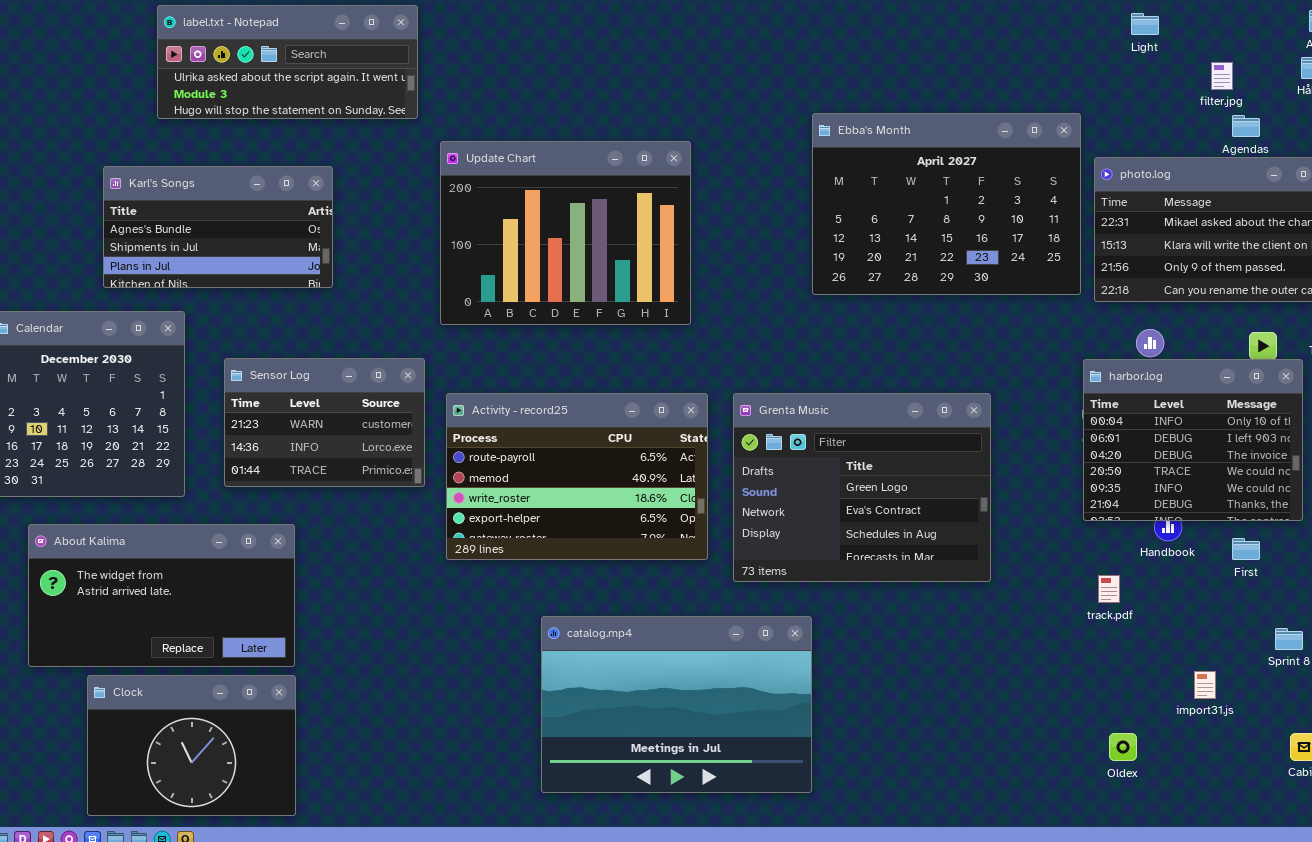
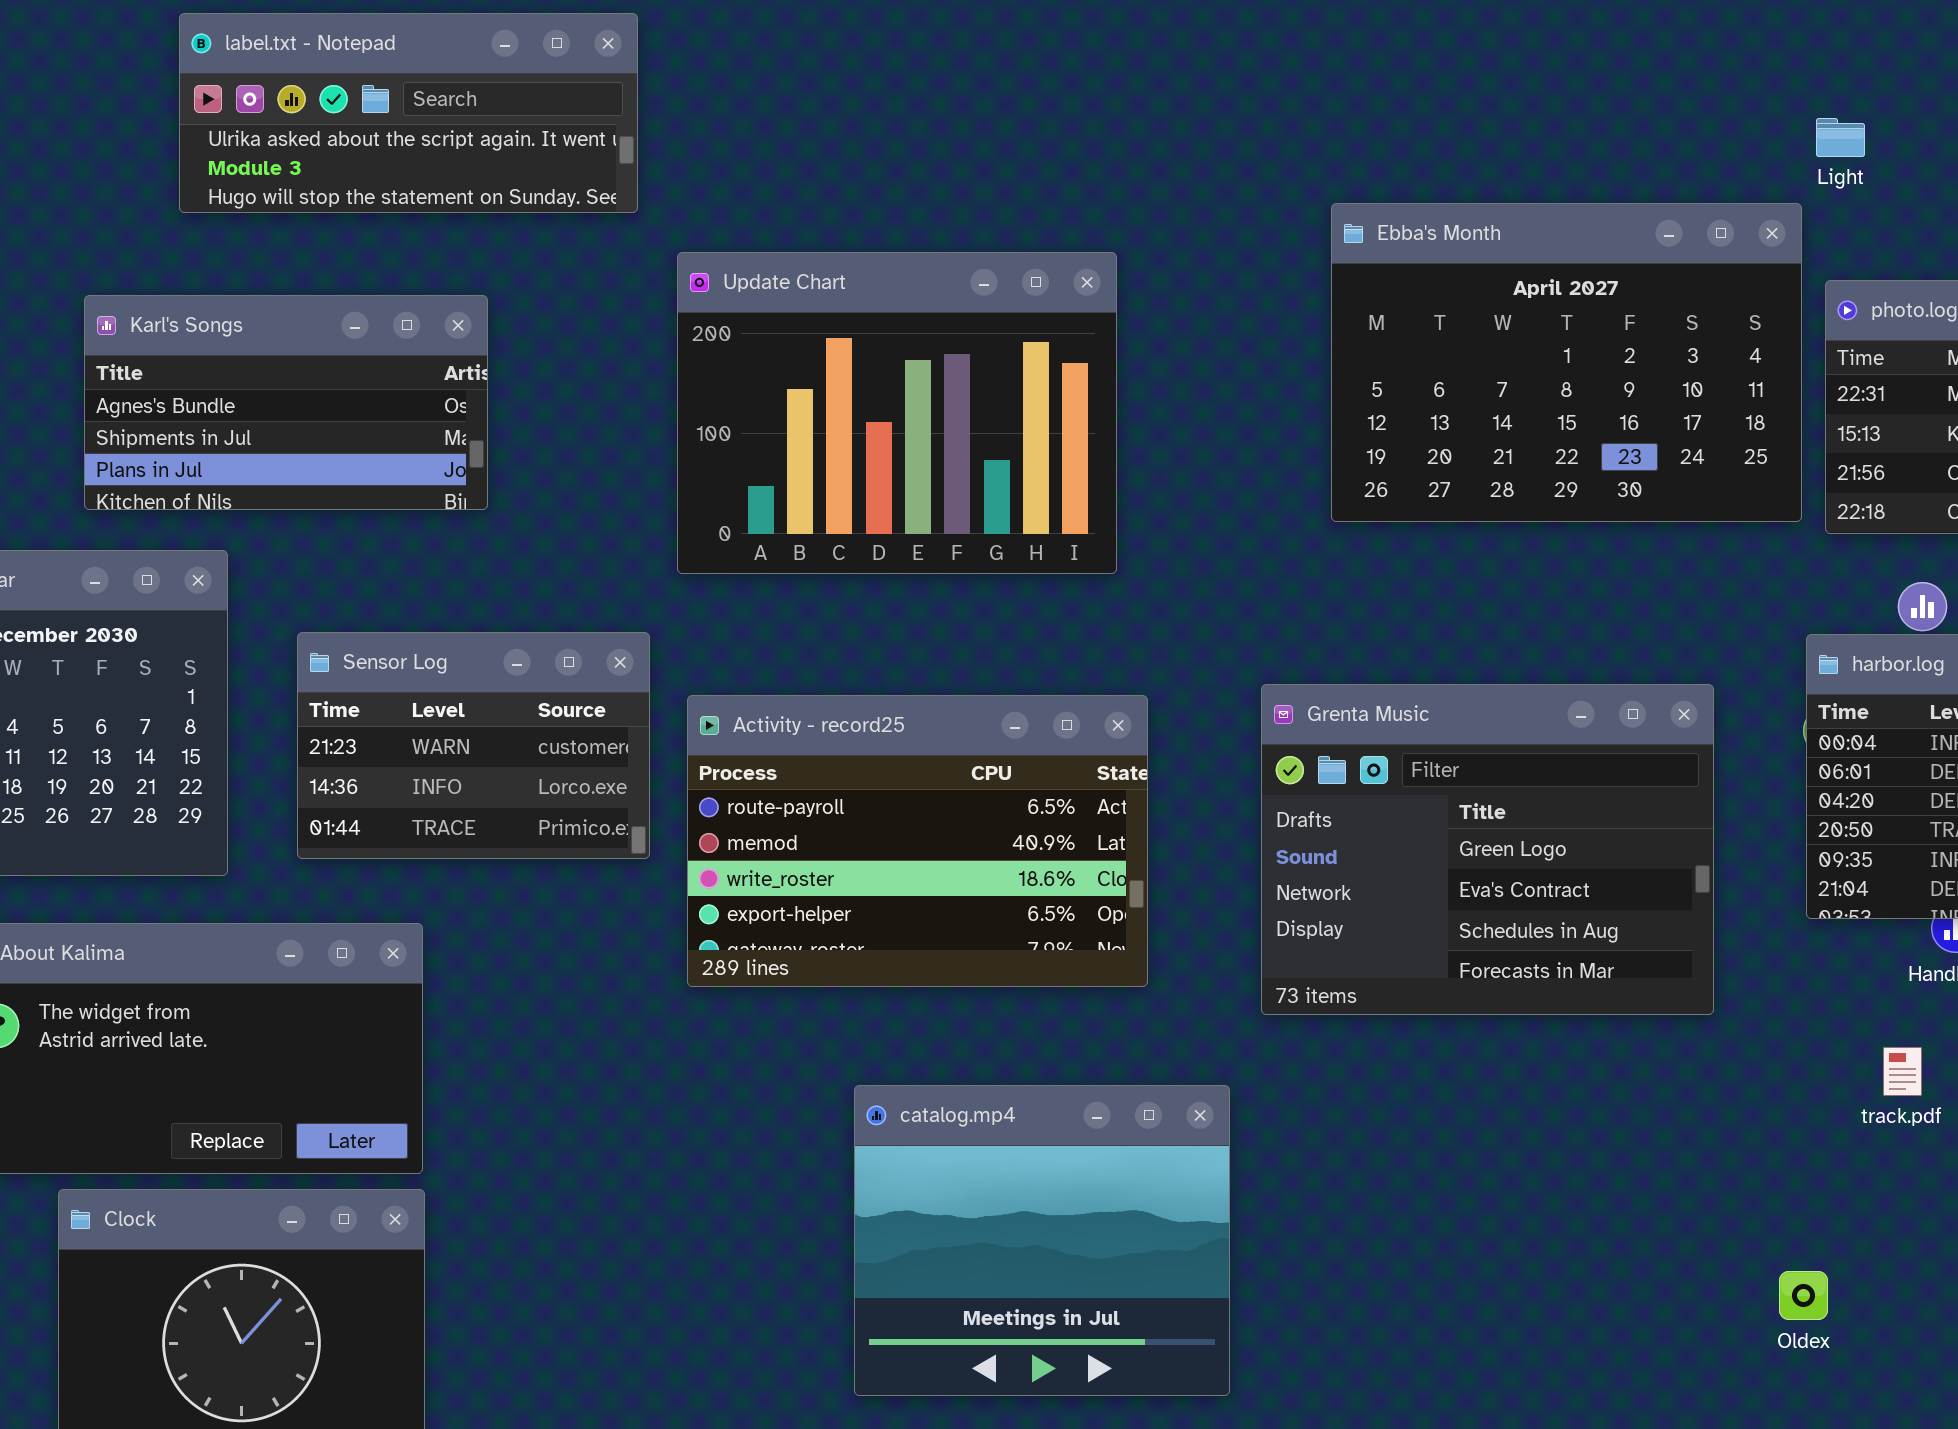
Light: [1131,13,1159,35] -> [1816,118,1865,157], moved
Grenta Music: [733,393,991,582] -> [1261,684,1714,1015], moved
track.pdf: [1098,575,1120,603] -> [1883,1047,1922,1096], moved
catalog.mp4: [541,616,812,793] -> [854,1085,1230,1396], resized
Oldex: [1109,733,1137,761] -> [1779,1271,1828,1320], moved

